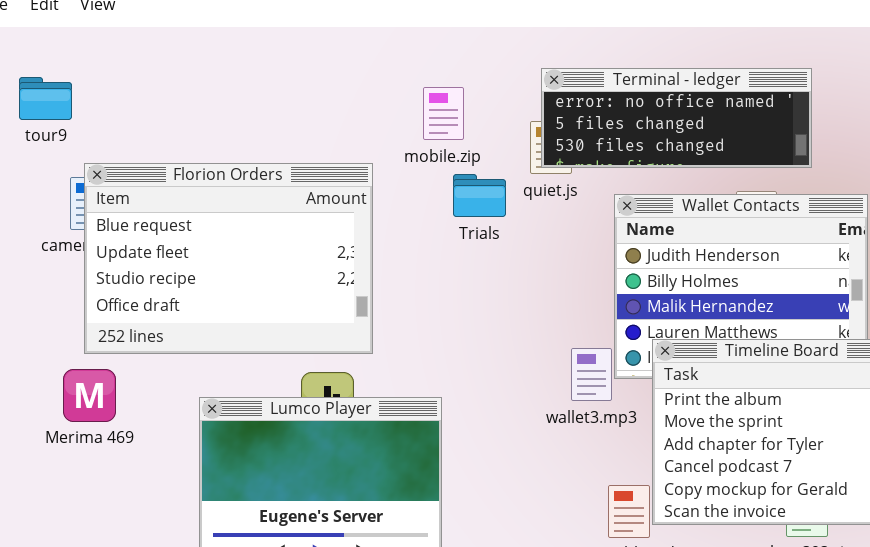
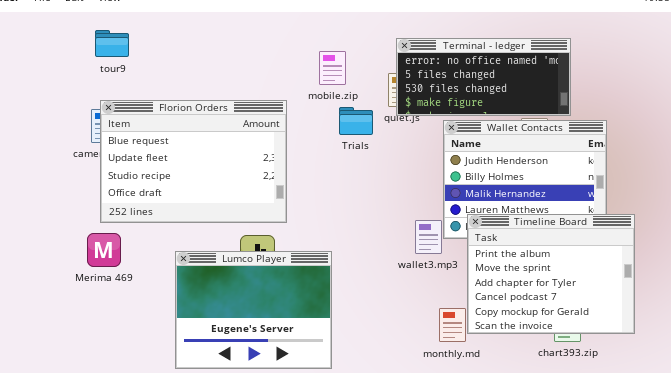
Terminal - ledger: [541,68,812,168] -> [396,38,571,116], resized
tour9: [19,77,72,120] -> [95,30,129,57], moved

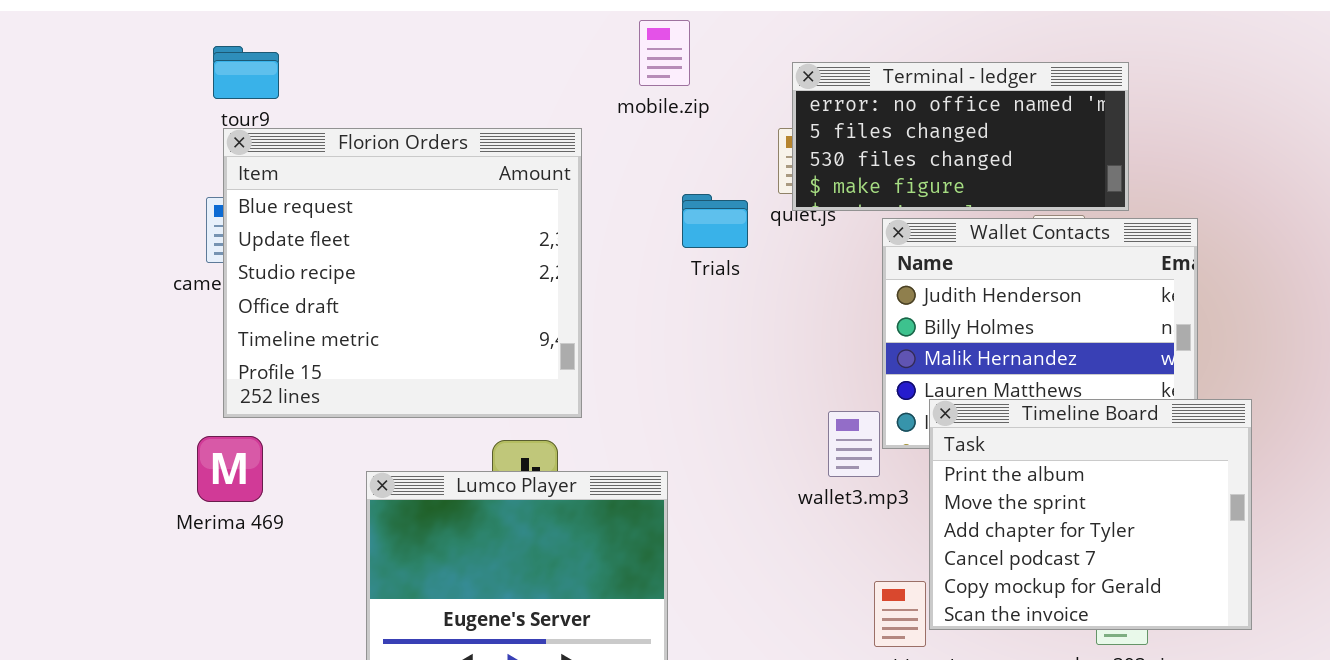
mobile.zip: [319,51,346,85] -> [639,20,690,86], moved
Florion Orders: [100,100,287,223] -> [223,128,582,418], resized

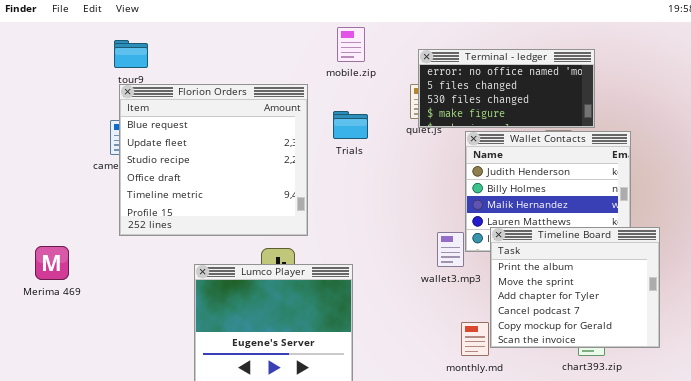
Trials: [682,194,748,248] -> [333,111,368,139], moved
Merima 469: [197,436,263,502] -> [35,246,69,280], moved

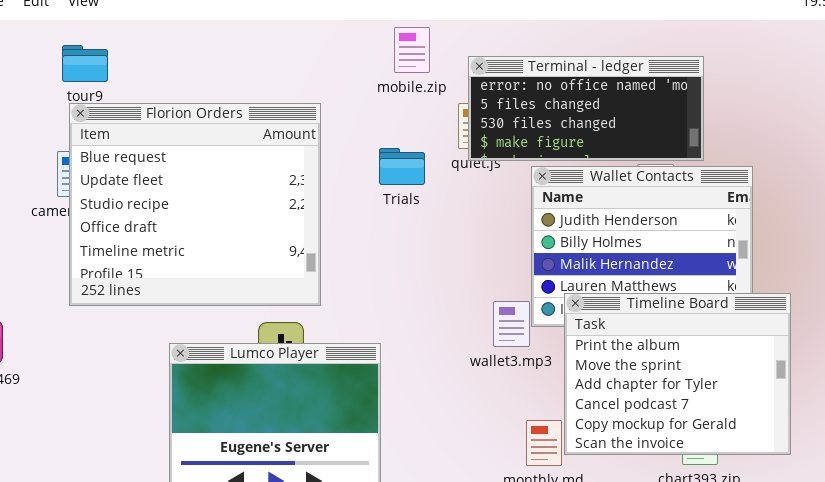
mobile.zip: [337,27,365,62] -> [394,27,430,73], moved
Trials: [333,111,368,139] -> [379,148,425,185], moved

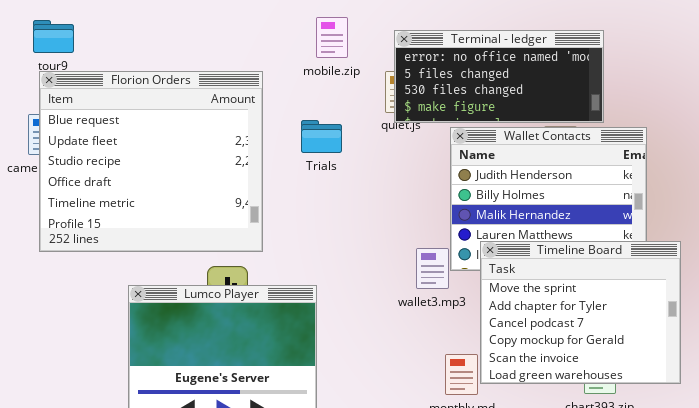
mobile.zip: [394,27,430,73] -> [316,17,348,58], moved
Trials: [379,148,425,185] -> [301,120,342,153], moved
Timeline Board: [564,293,791,455] -> [480,241,681,384], scrolled down 1 row

